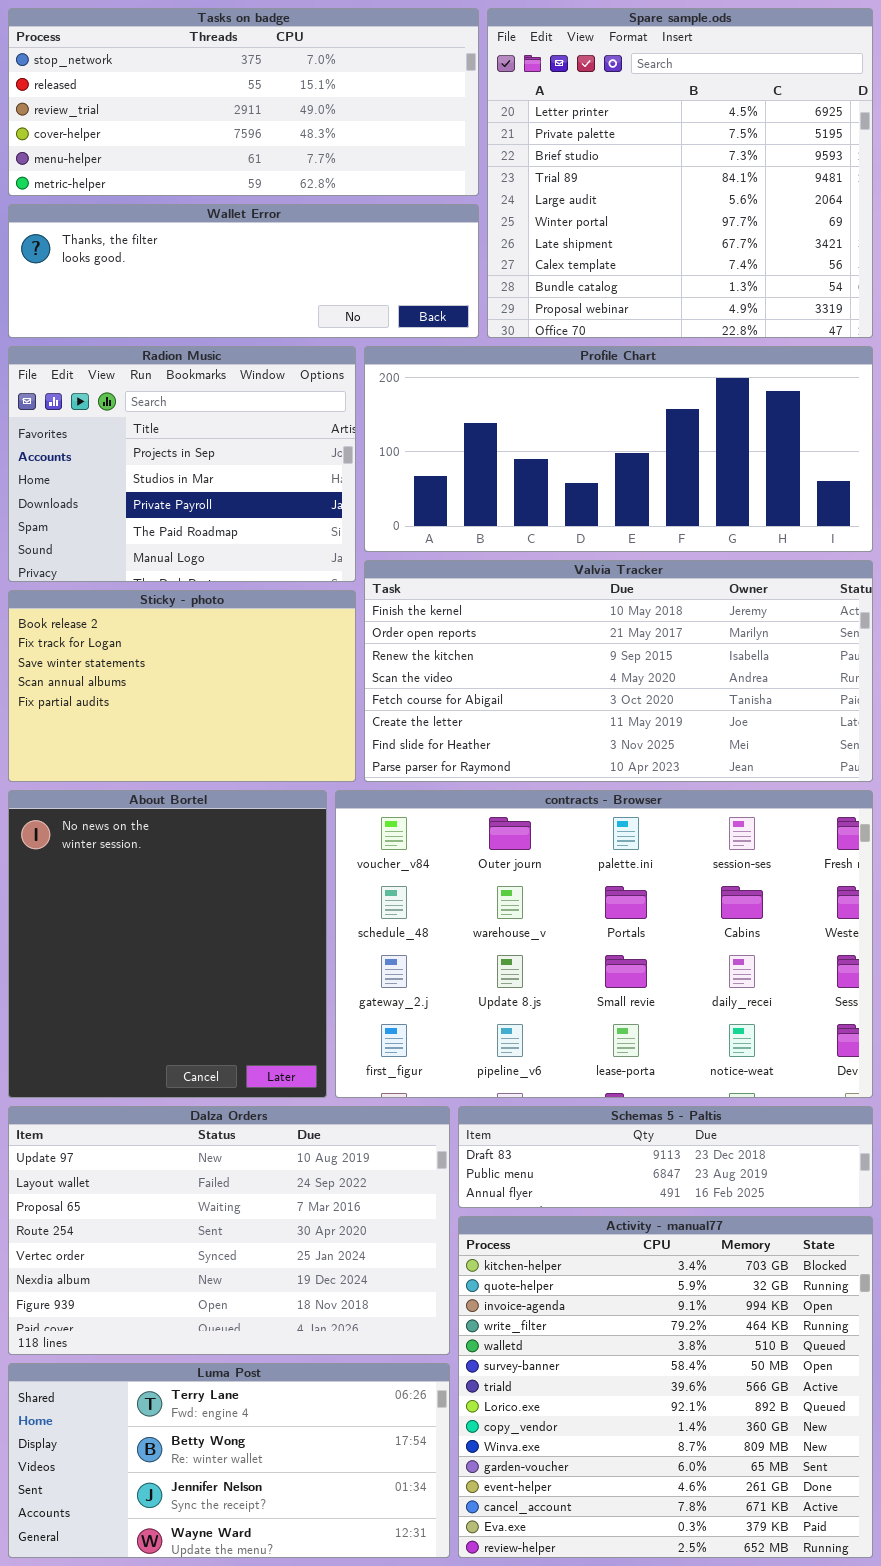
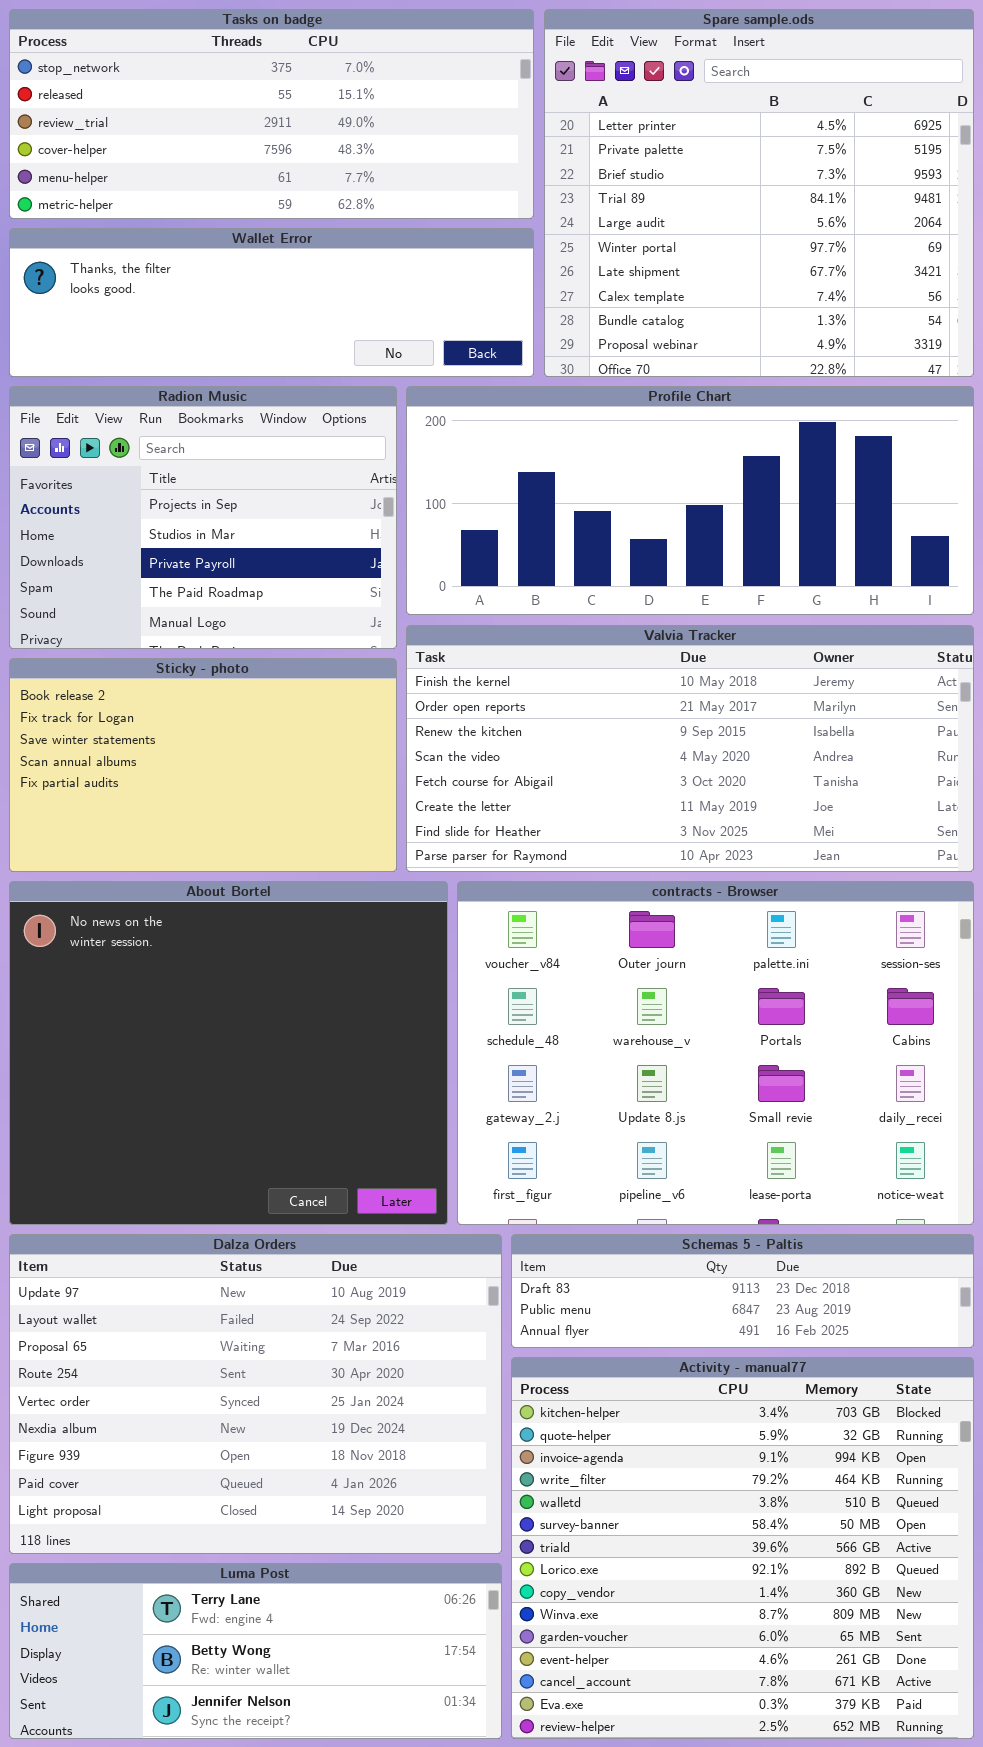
About Bortel: [8,790,327,1098] -> [9,881,448,1225], resized
contracts - Browser: [335,790,873,1098] -> [457,881,974,1225], resized
Dalza Orders: [8,1106,450,1355] -> [9,1234,502,1554], resized
Luma Post: [8,1363,450,1558] -> [9,1563,502,1739], resized

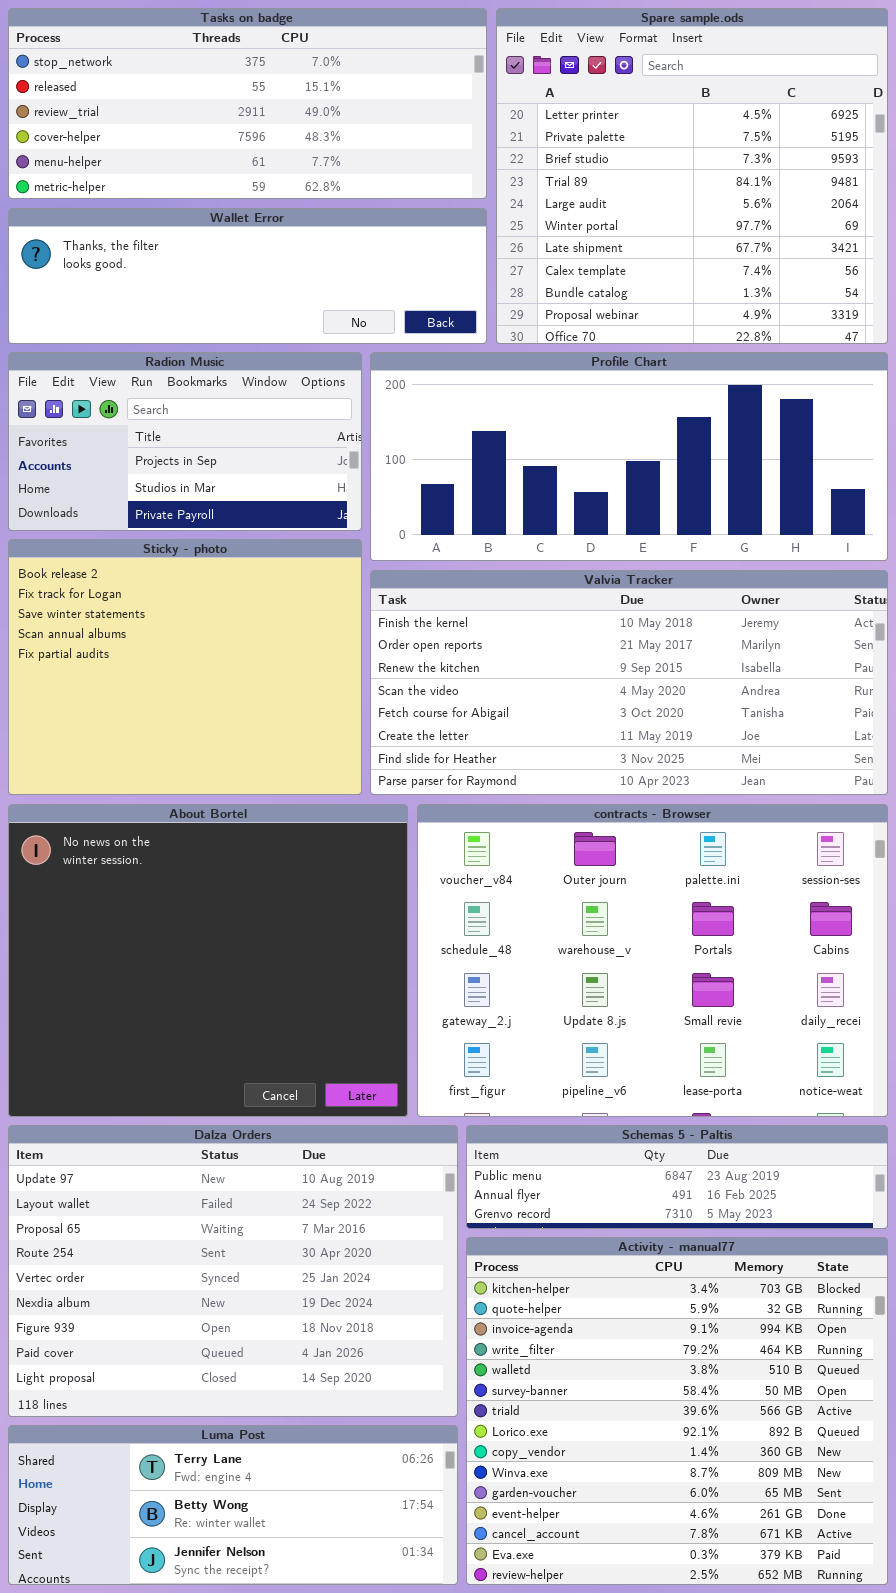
Radion Music: [9,386,397,649] -> [8,352,362,531], resized
Sticky - photo: [9,658,397,872] -> [8,539,362,795], resized
Schemas 5 - Paltis: [511,1234,974,1348] -> [466,1125,888,1229], scrolled down 1 row

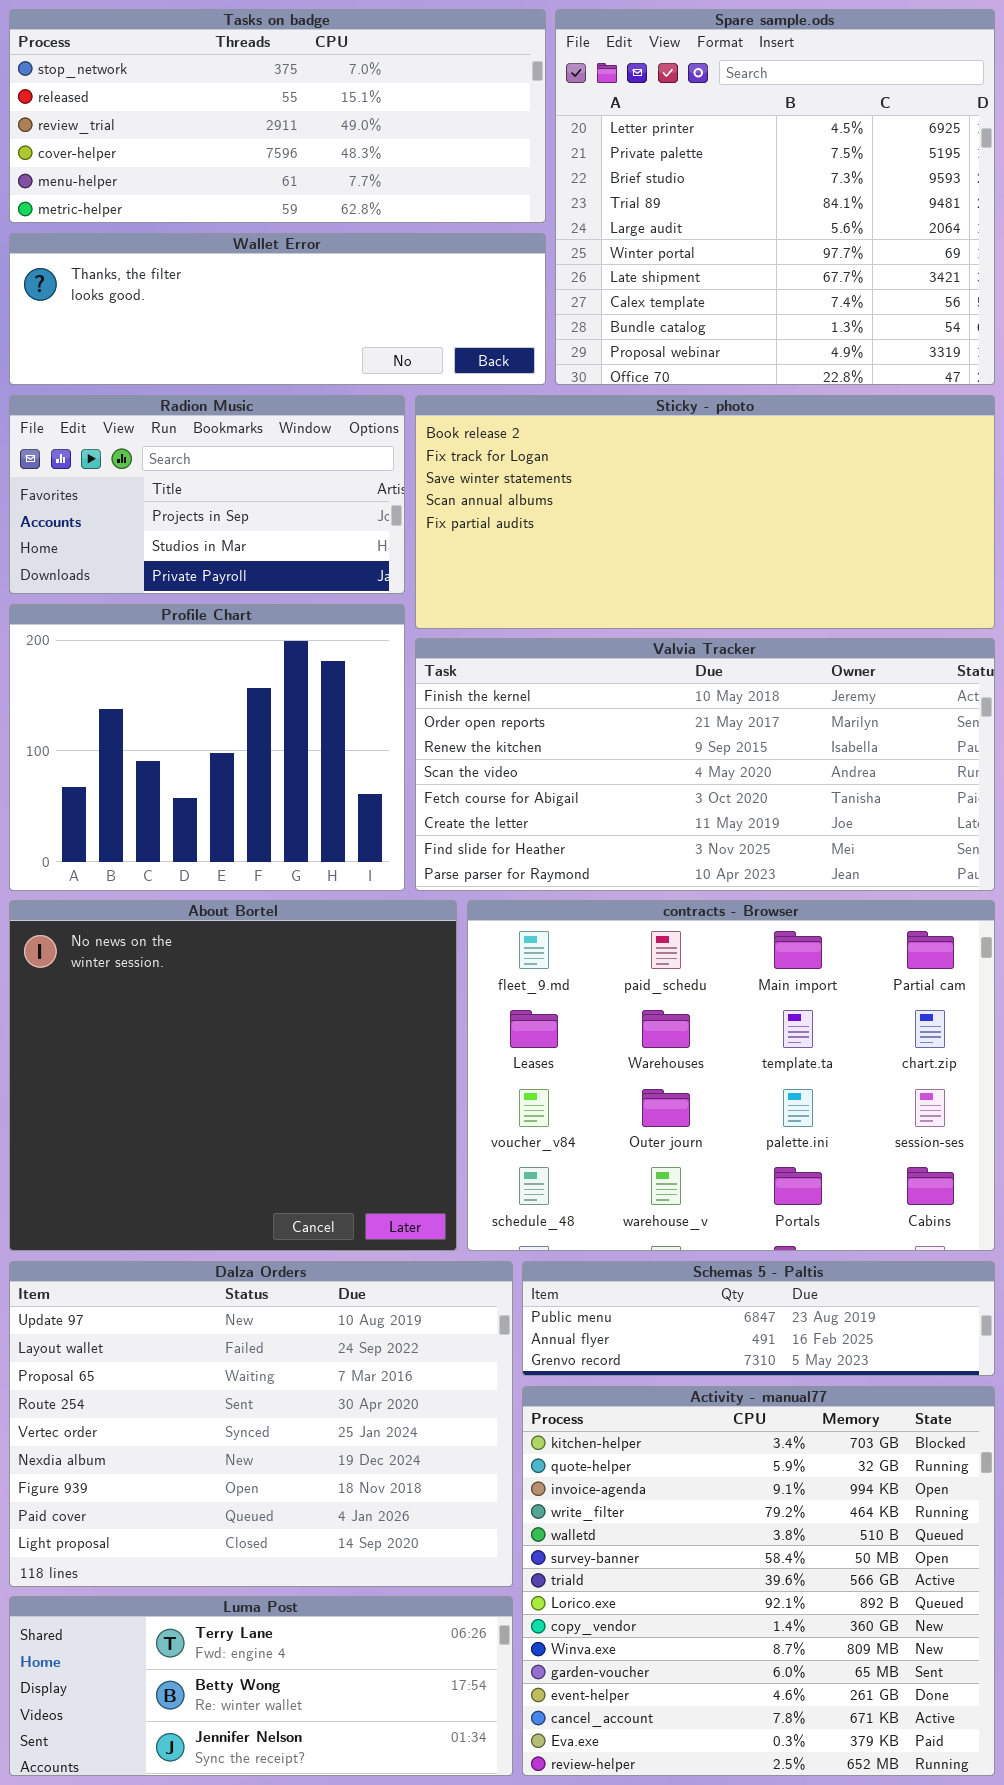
Profile Chart: [370,352,888,561] -> [9,604,405,891], moved, resized
Sticky - photo: [8,539,362,795] -> [415,395,995,629], moved, resized
contracts - Browser: [417,804,888,1117] -> [467,900,995,1251], scrolled up 2 rows

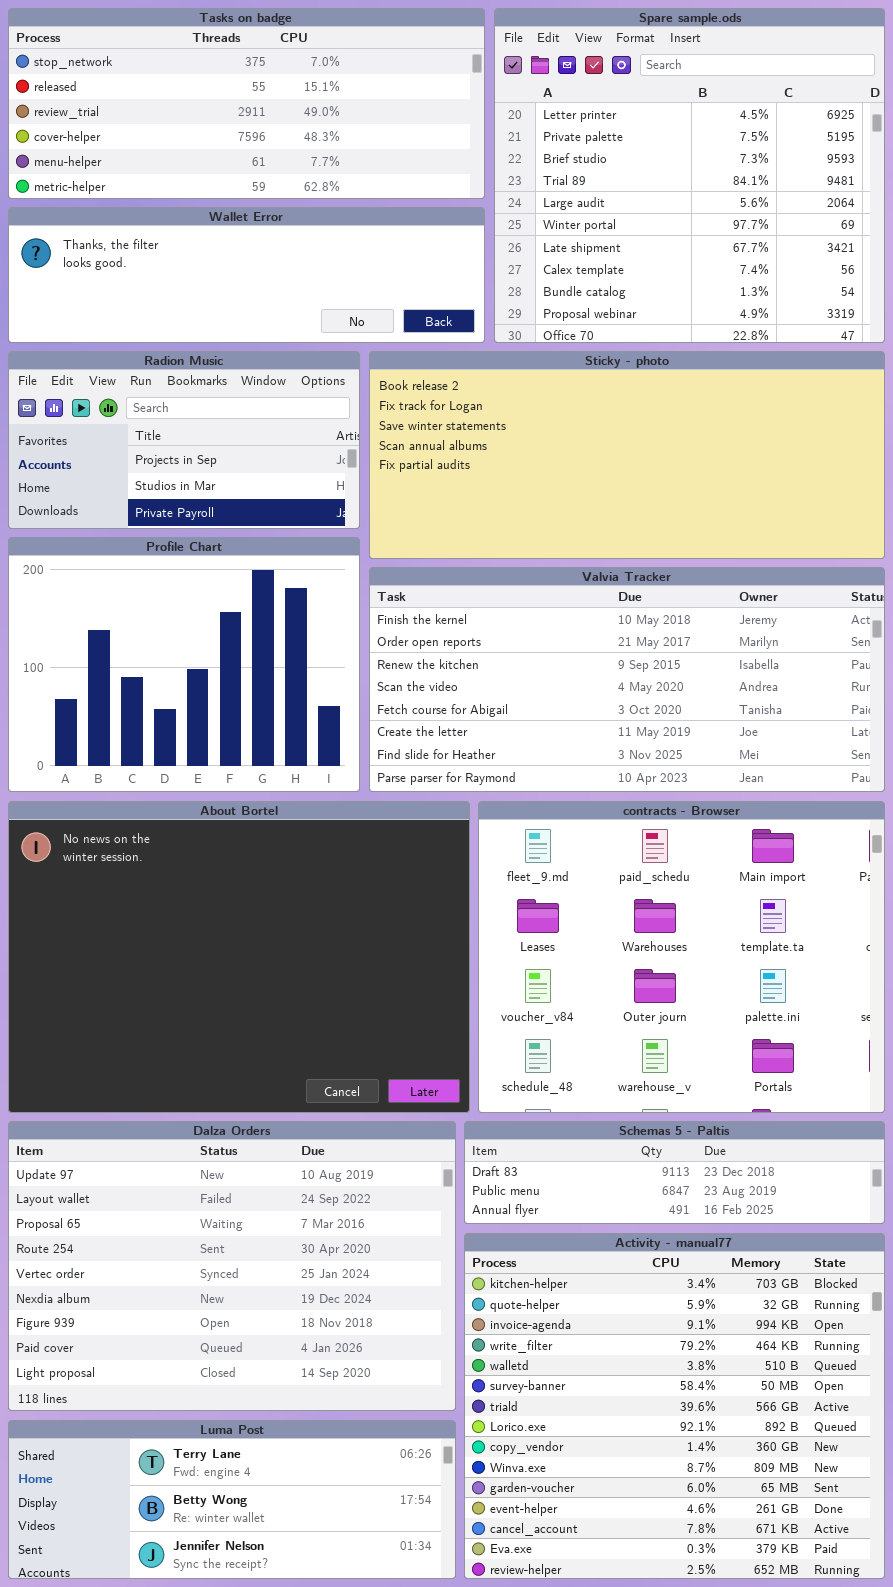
About Bortel: [9,900,457,1251] -> [8,801,470,1113], resized
contracts - Browser: [467,900,995,1251] -> [478,801,885,1113], resized
Schemas 5 - Paltis: [522,1261,995,1376] -> [464,1121,885,1224], scrolled up 1 row

